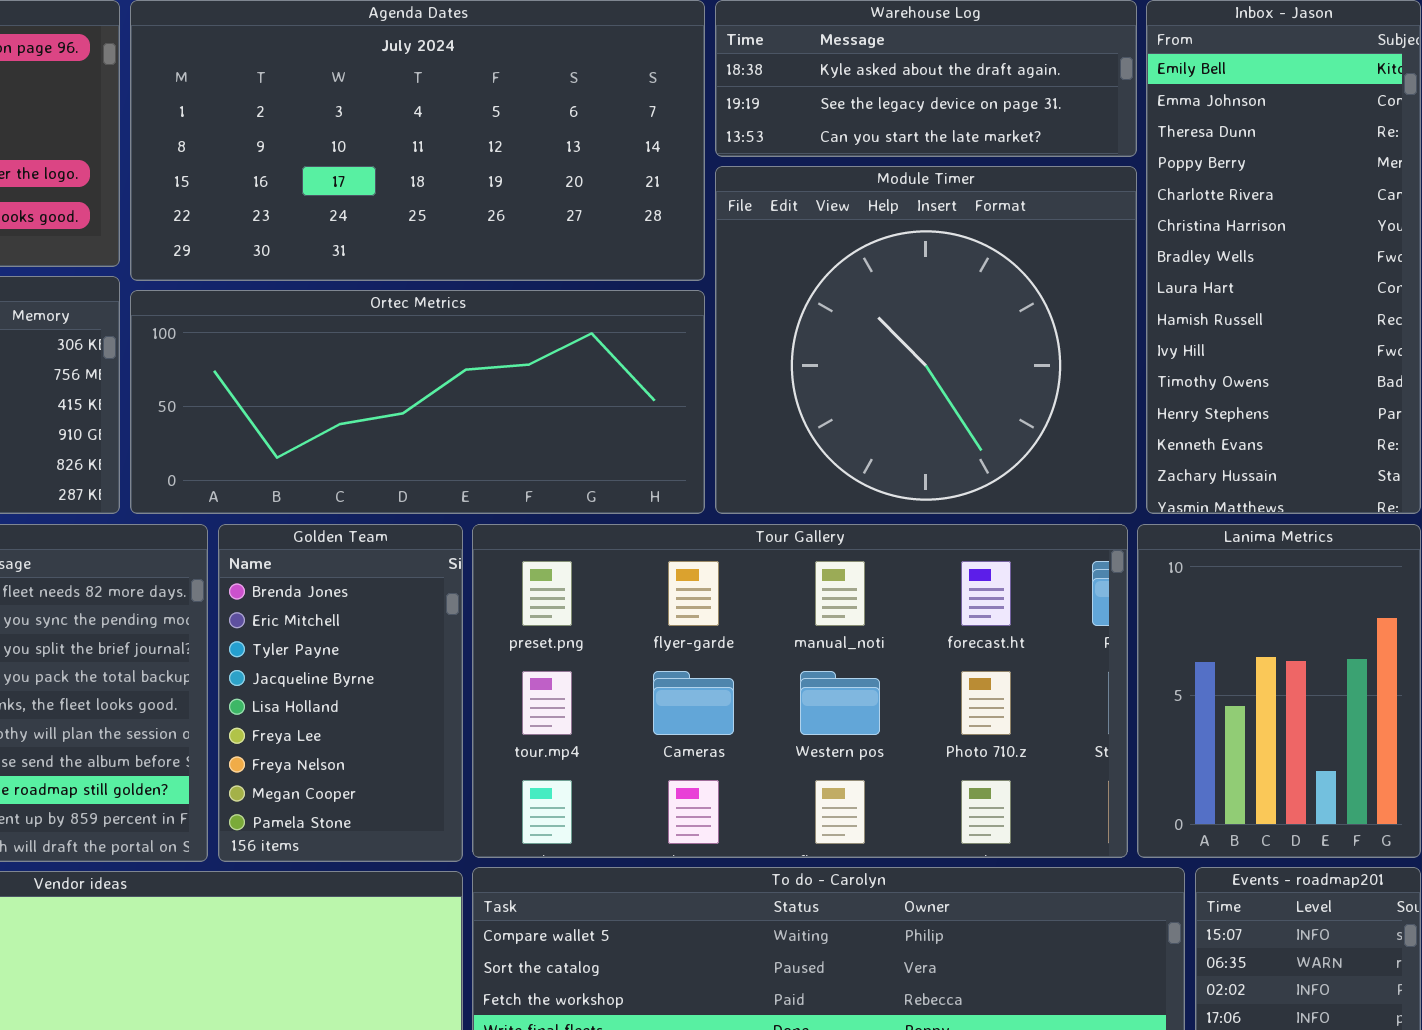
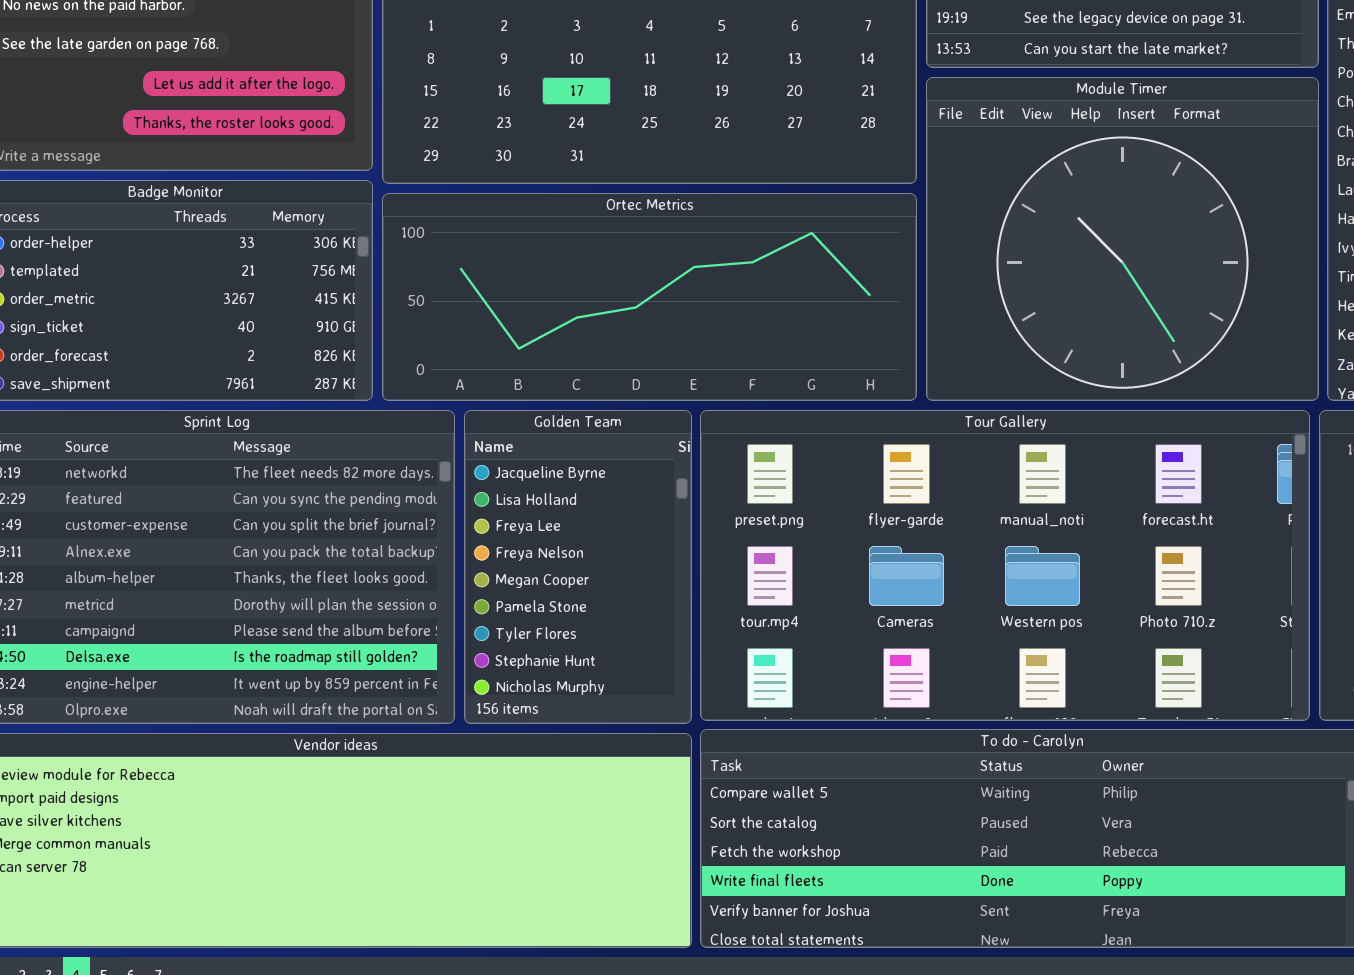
Golden Team: [218,524,463,862] -> [464,410,692,724], scrolled down 3 rows

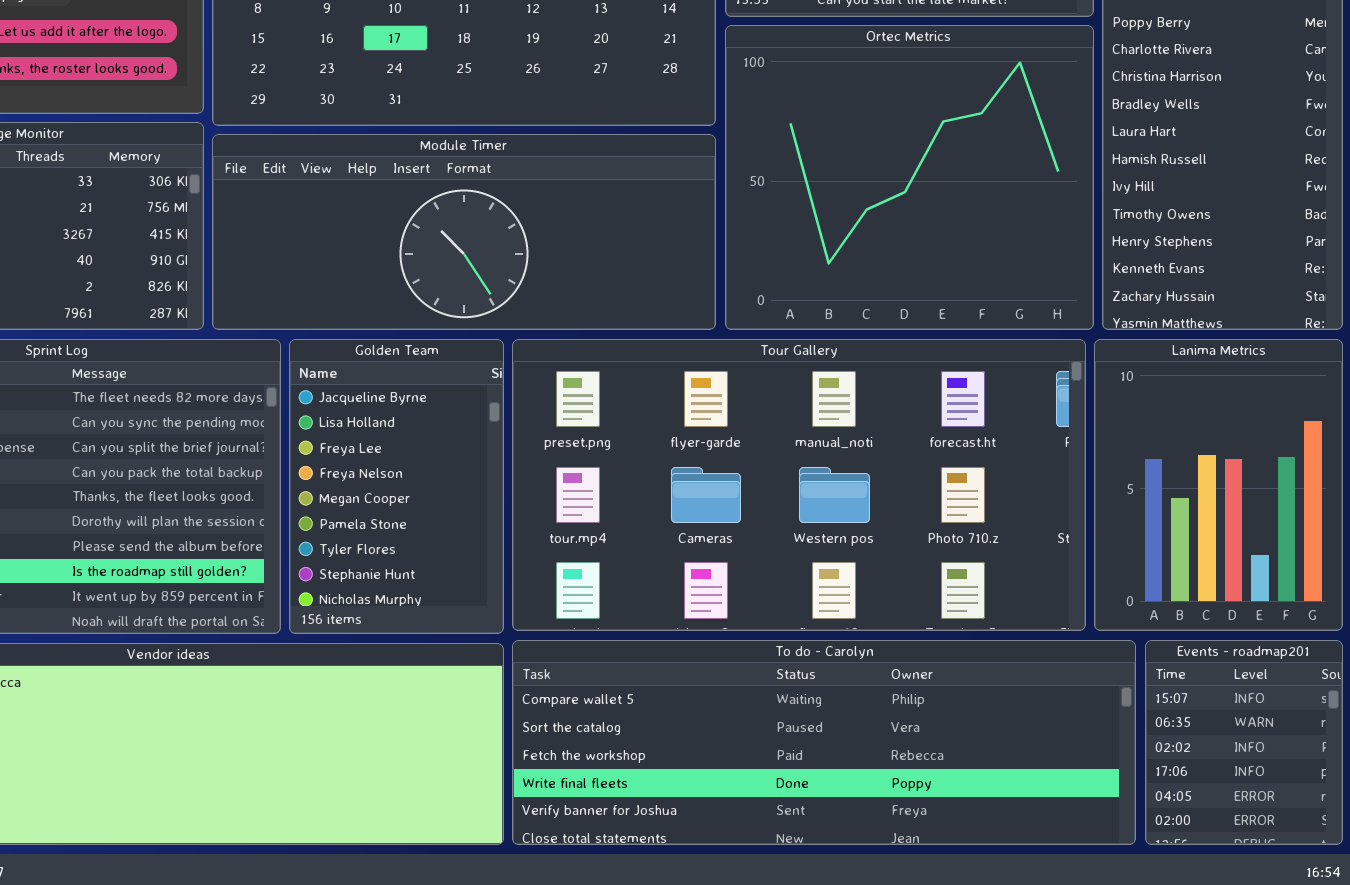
Module Timer: [926,77,1319,401] -> [212,134,716,330], moved, resized
Ortec Metrics: [382,193,917,401] -> [725,25,1094,330], moved, resized

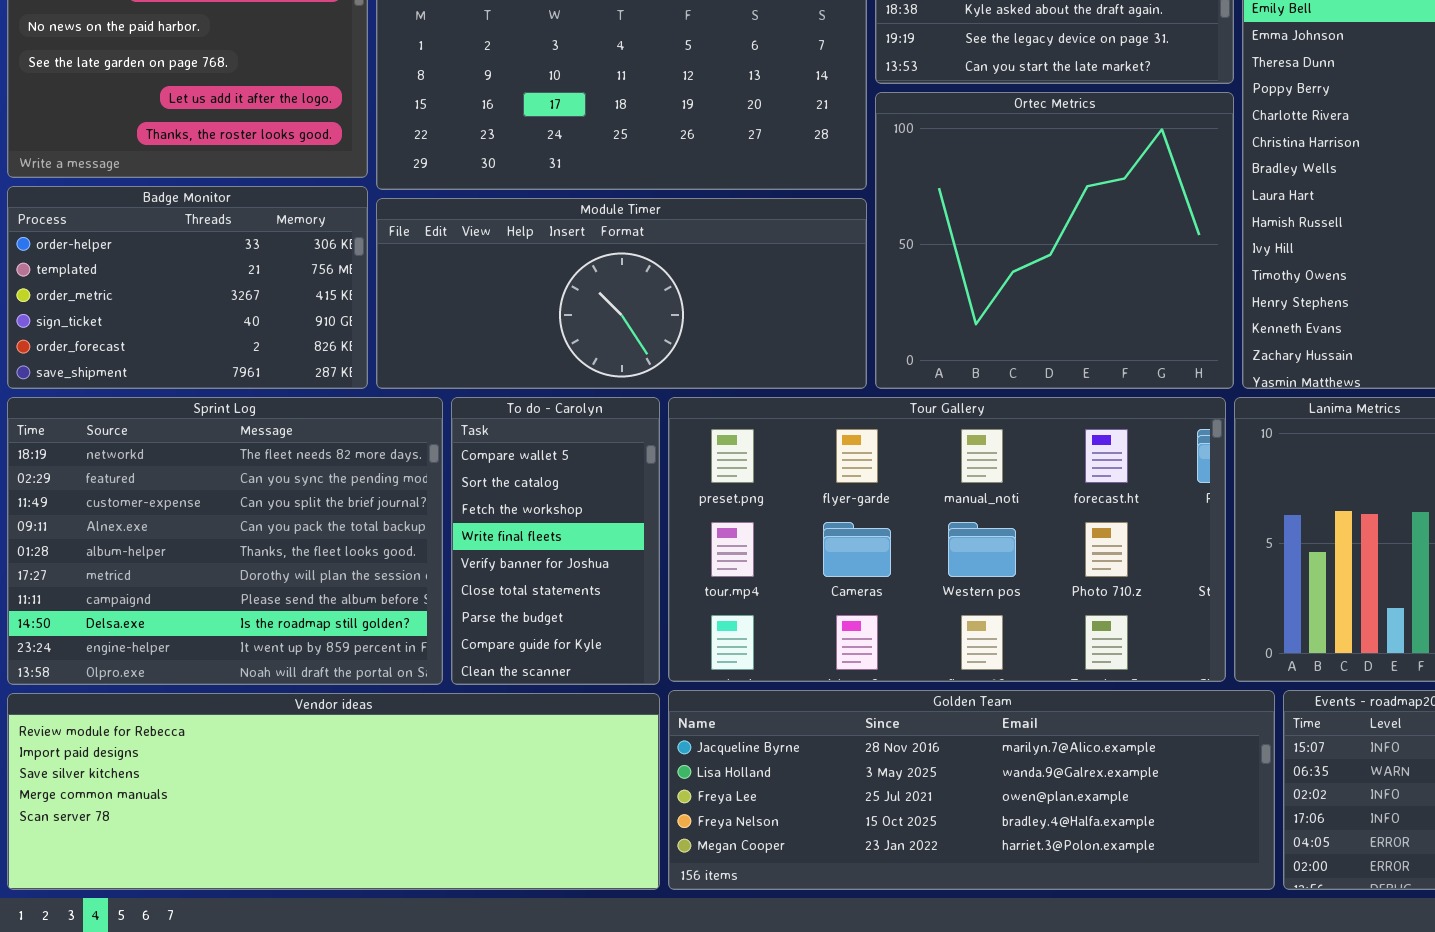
Golden Team: [289,339,504,634] -> [668,690,1275,890], moved, resized
To do - Carolyn: [512,640,1136,845] -> [451,397,660,685], moved, resized

